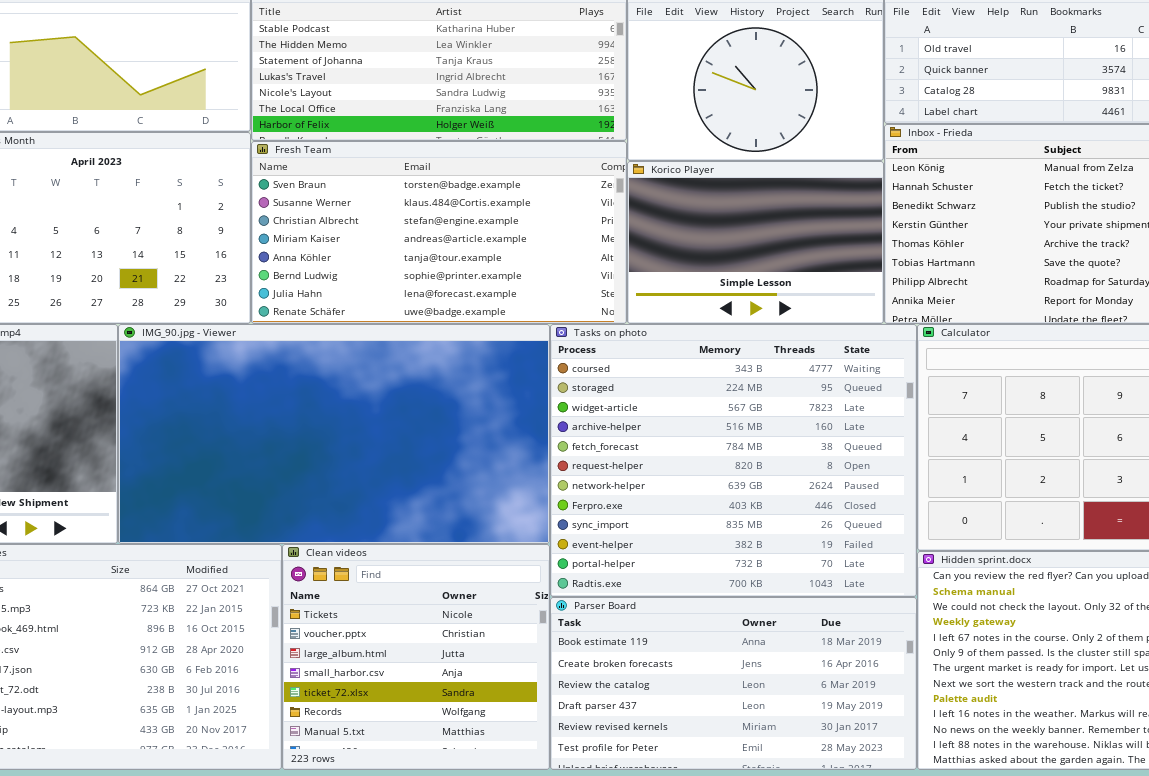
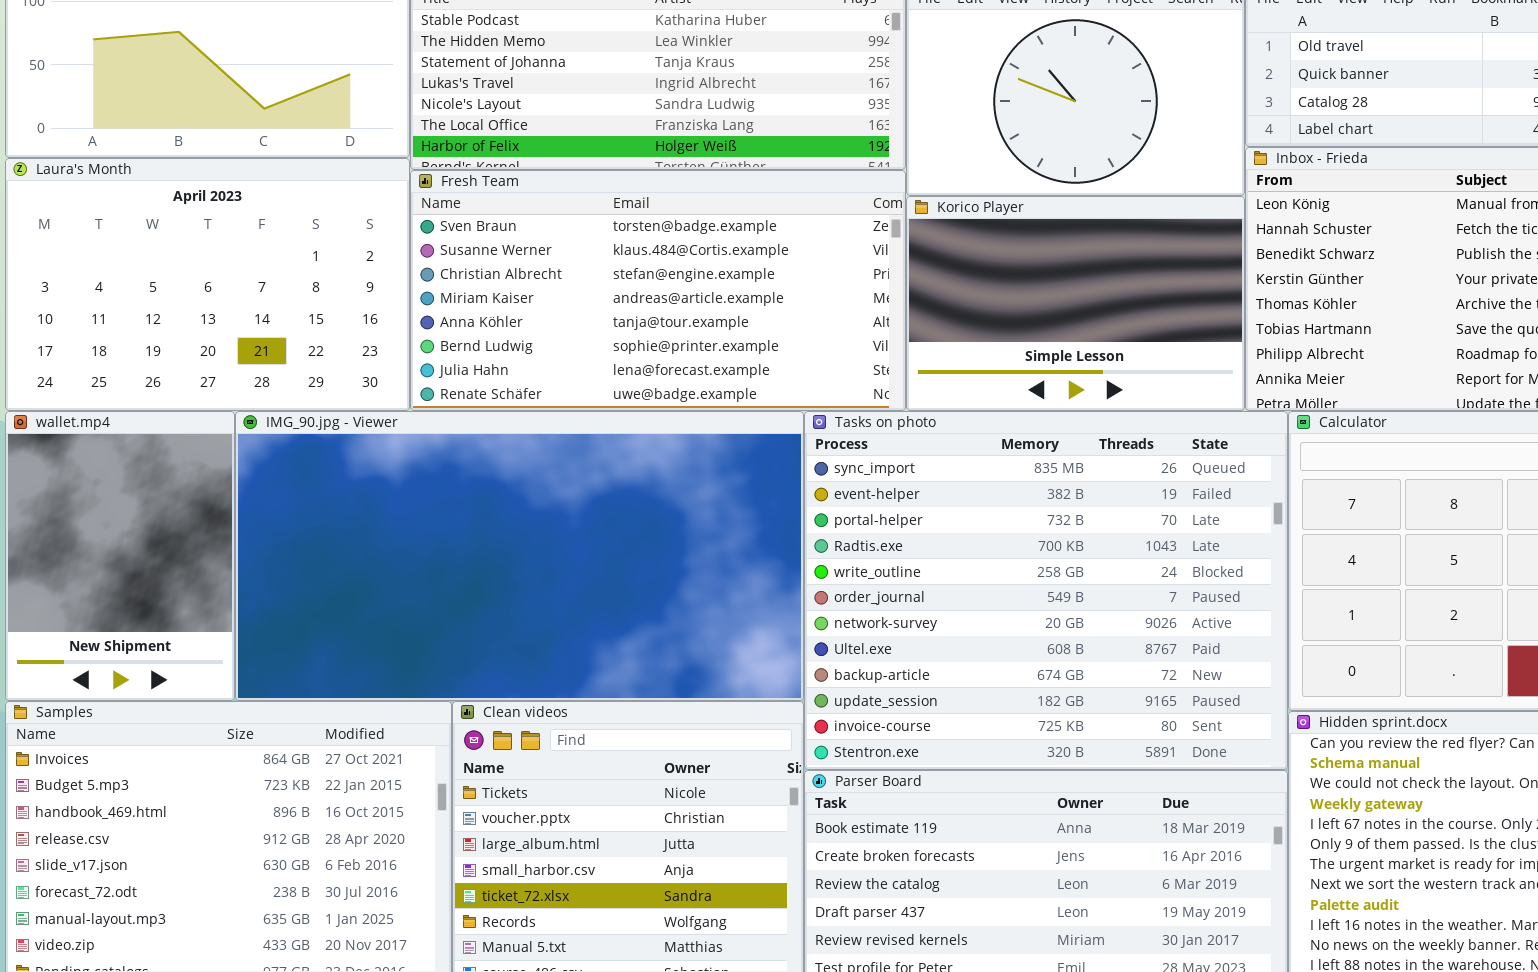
Tasks on photo: [550,324,917,597] -> [804,411,1288,770], scrolled down 8 rows

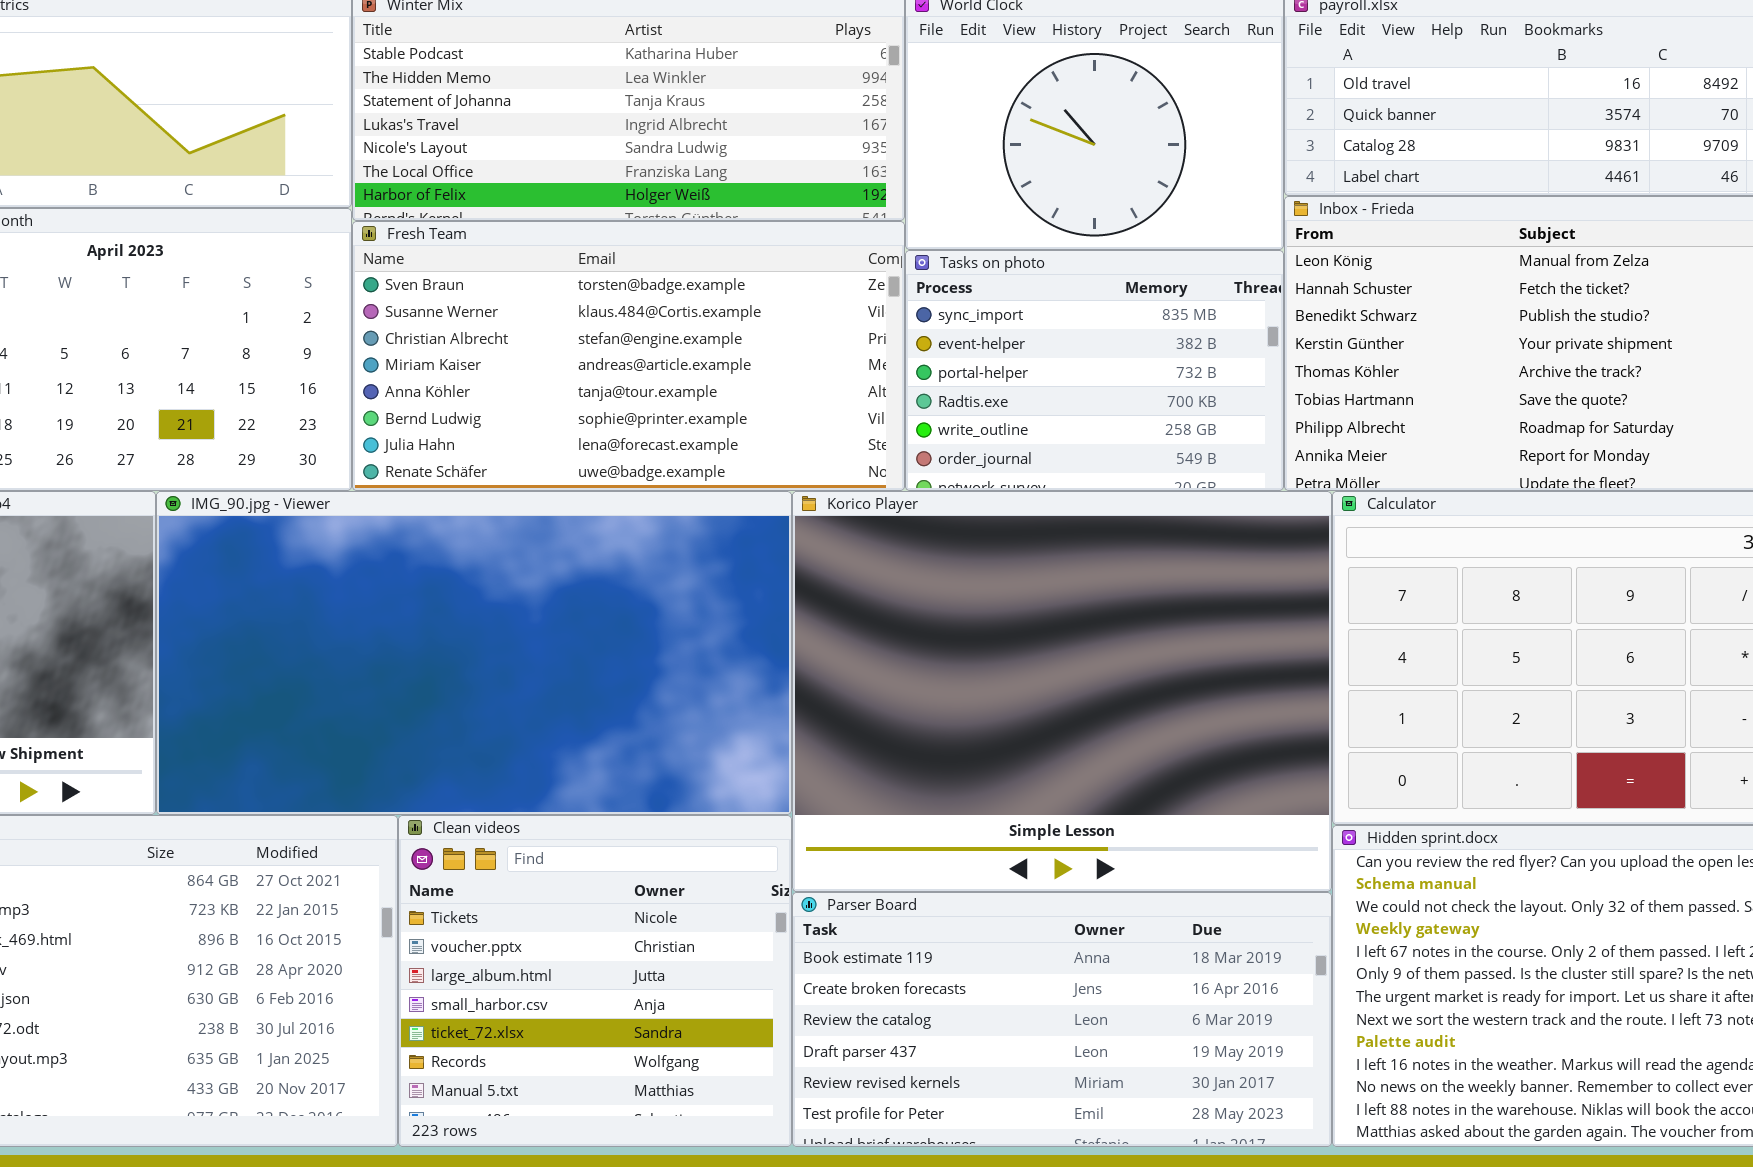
Korico Player: [906,196,1245,411] -> [792,491,1332,892], moved, resized
Tasks on photo: [804,411,1288,770] -> [905,250,1284,491], moved, resized

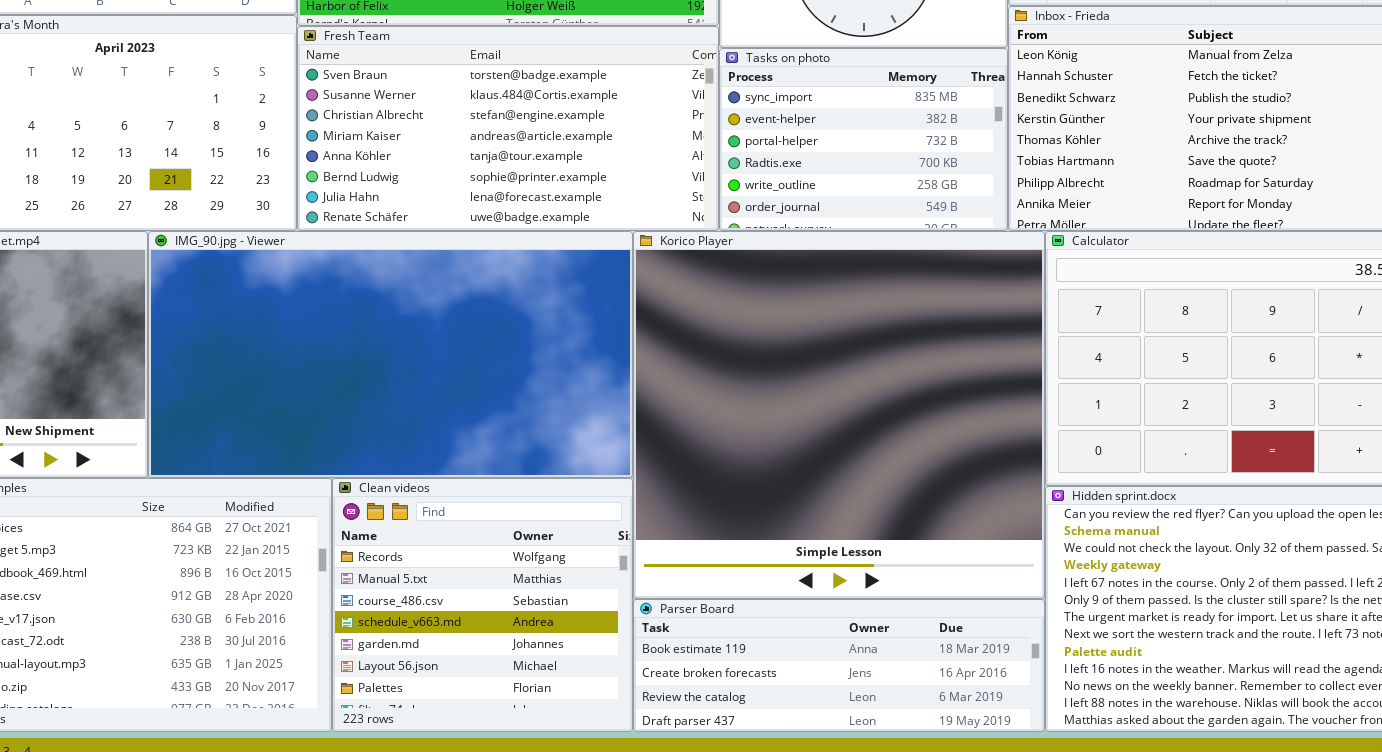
Korico Player: [792,491,1332,892] -> [633,231,1045,599], resized
Clean videos: [398,815,792,1147] -> [332,478,633,732], scrolled down 5 rows
Parser Board: [792,892,1332,1147] -> [633,599,1045,732], resized

